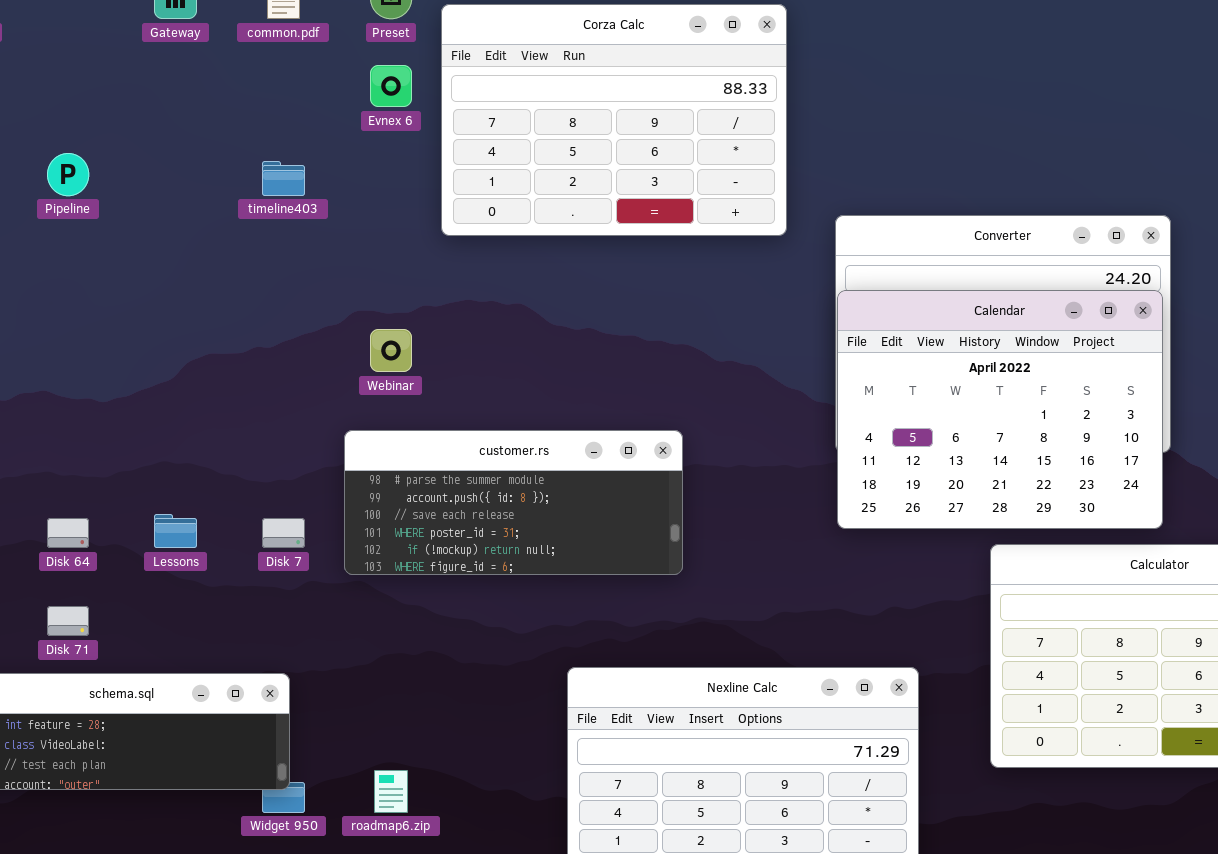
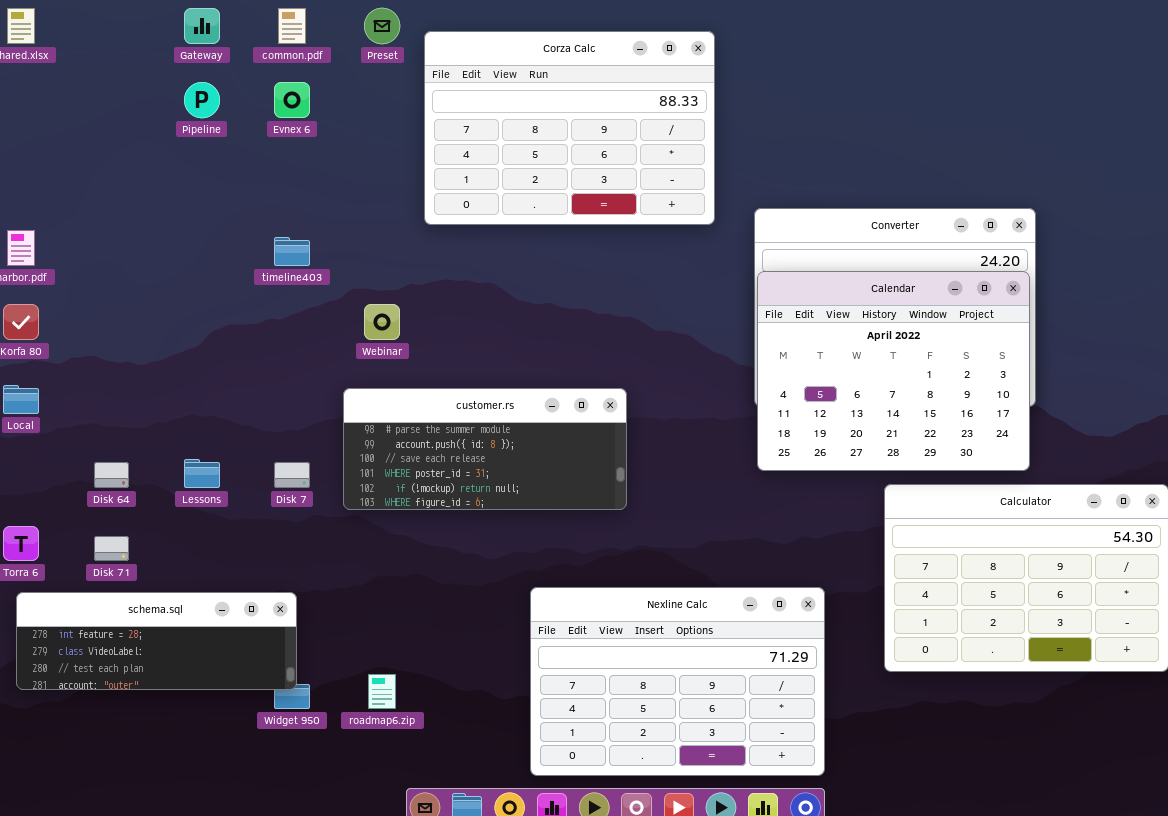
Evnex 6: [370,65,412,107] -> [274,82,310,118], moved
Pipeline: [47,153,89,196] -> [184,82,220,118], moved
timeline403: [262,161,305,196] -> [274,237,310,266], moved

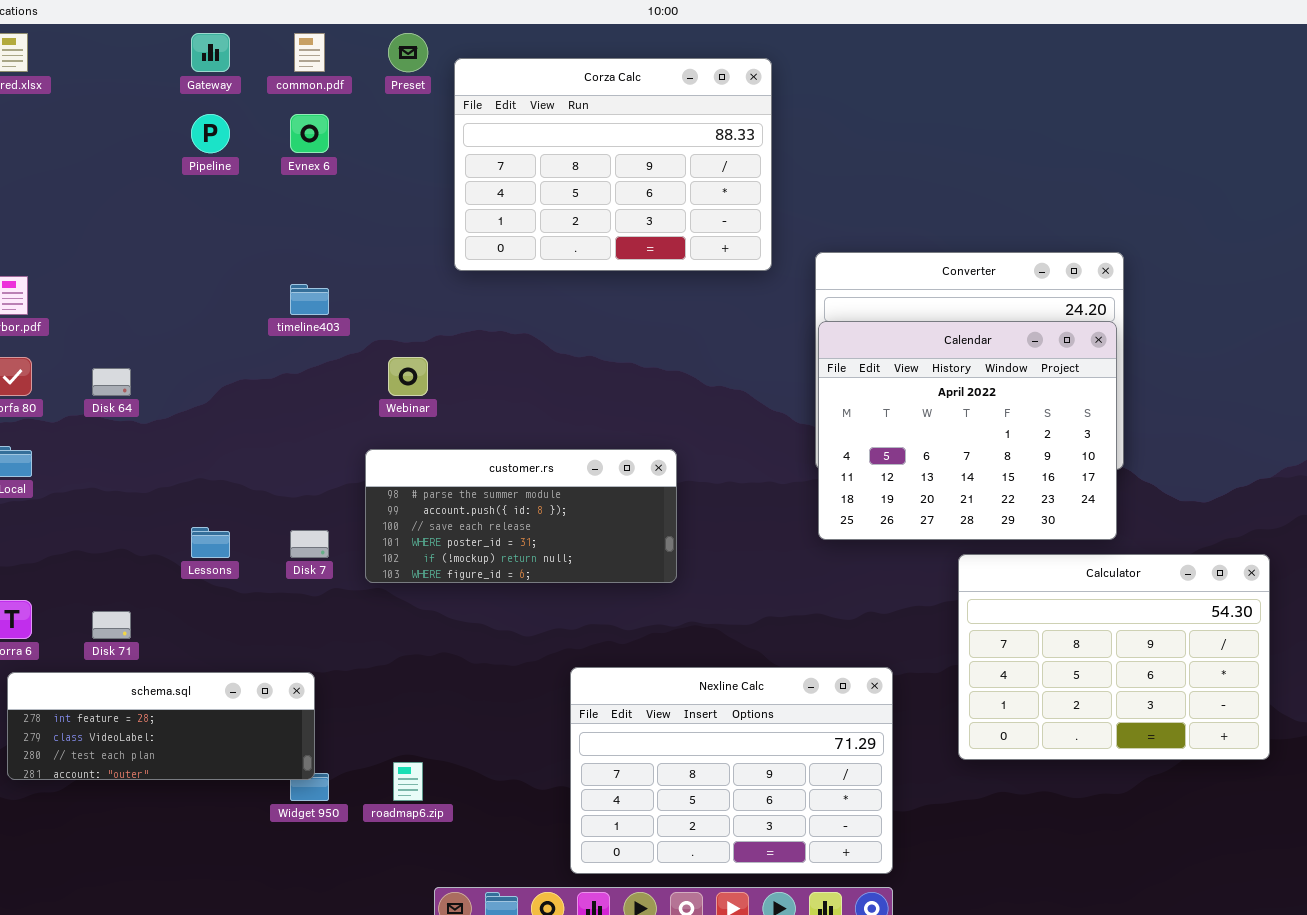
Disk 64: [94,462,129,488] -> [92,368,131,396], moved

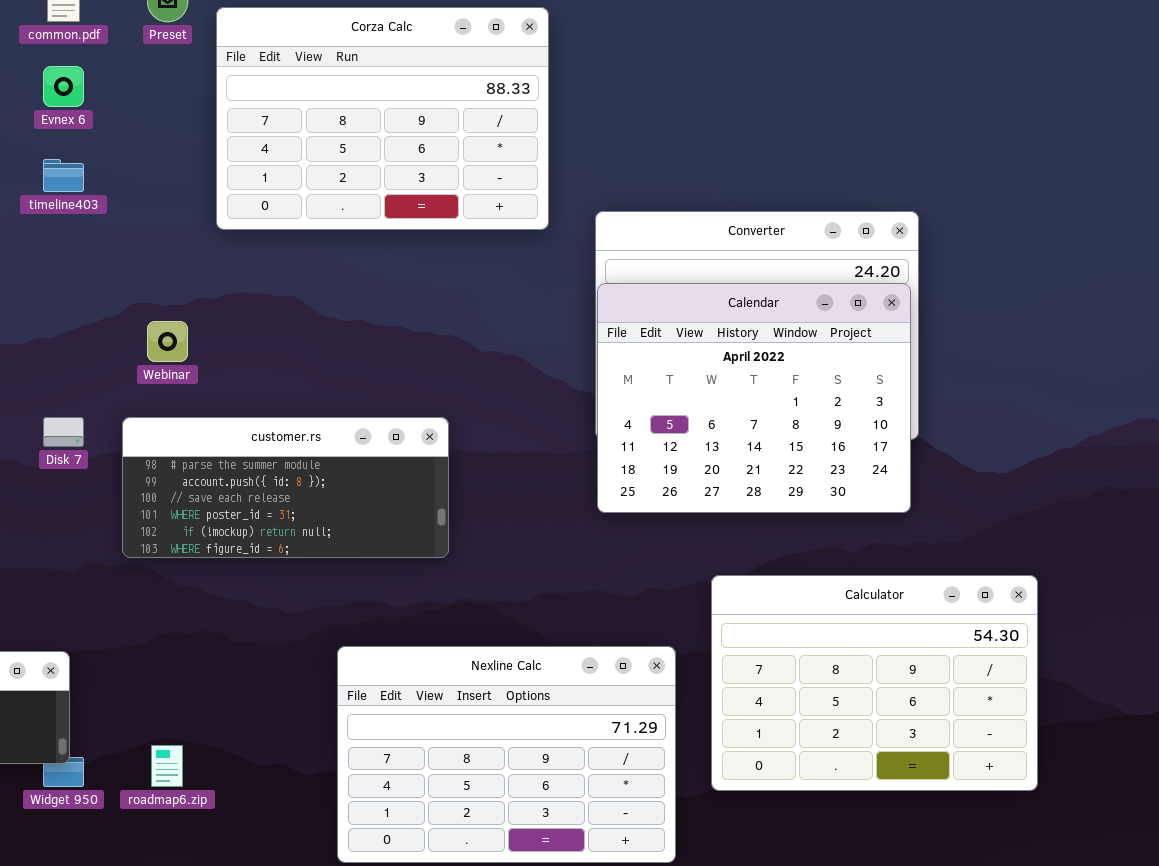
timeline403: [290,284,329,315] -> [43,159,84,192], moved
Disk 7: [290,530,329,558] -> [43,417,84,447], moved
Calculator: [958,554,1270,760] -> [711,575,1038,791], moved

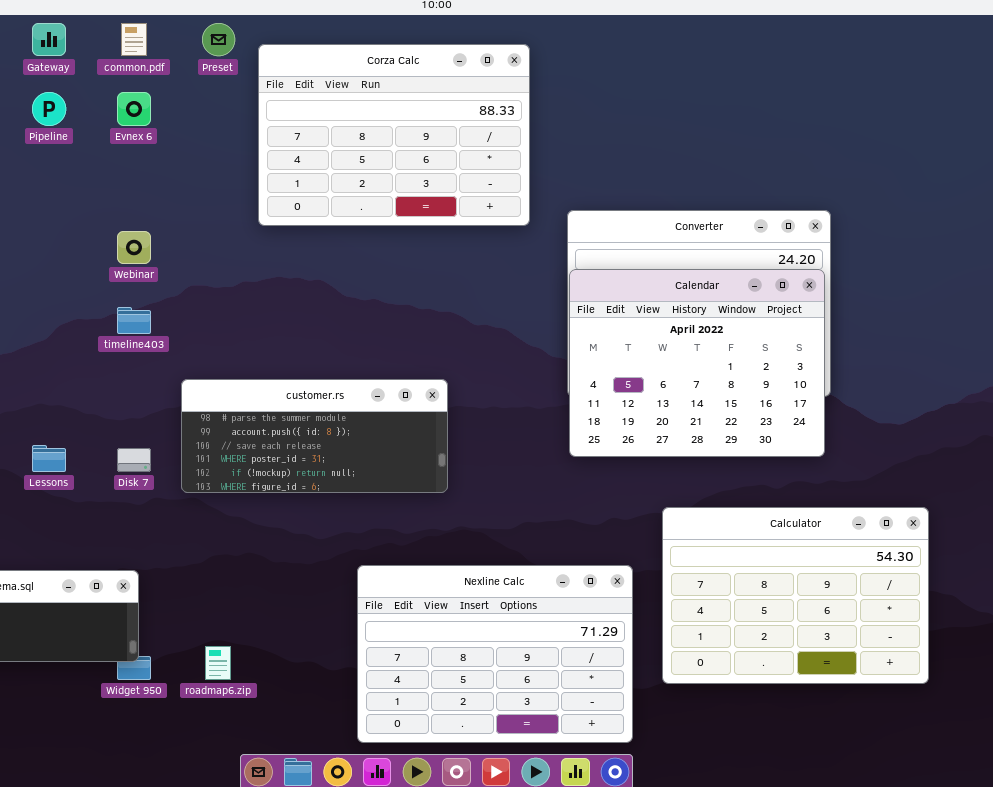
timeline403: [43,159,84,192] -> [117,307,151,334], moved
Webinar: [147,321,188,362] -> [117,231,151,264], moved
Disk 7: [43,417,84,447] -> [117,448,151,472], moved

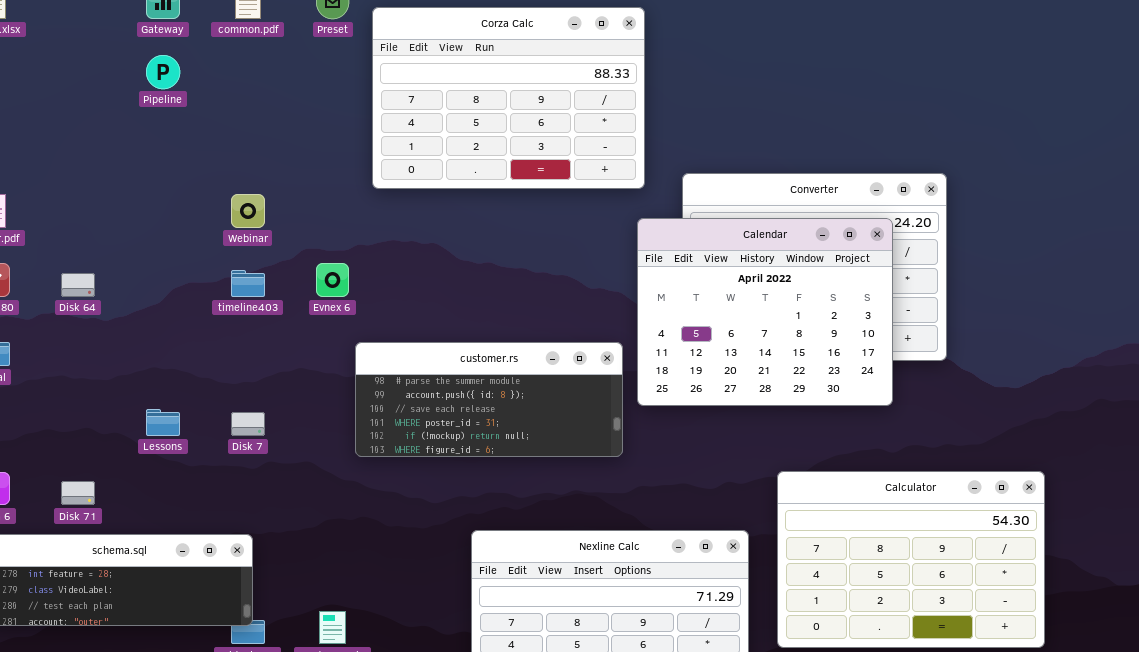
Evnex 6: [117,92,151,126] -> [316,263,349,297], moved
Calendar: [569,269,825,457] -> [637,218,893,406], moved
customer.rs: [181,379,448,493] -> [355,342,623,457], moved

